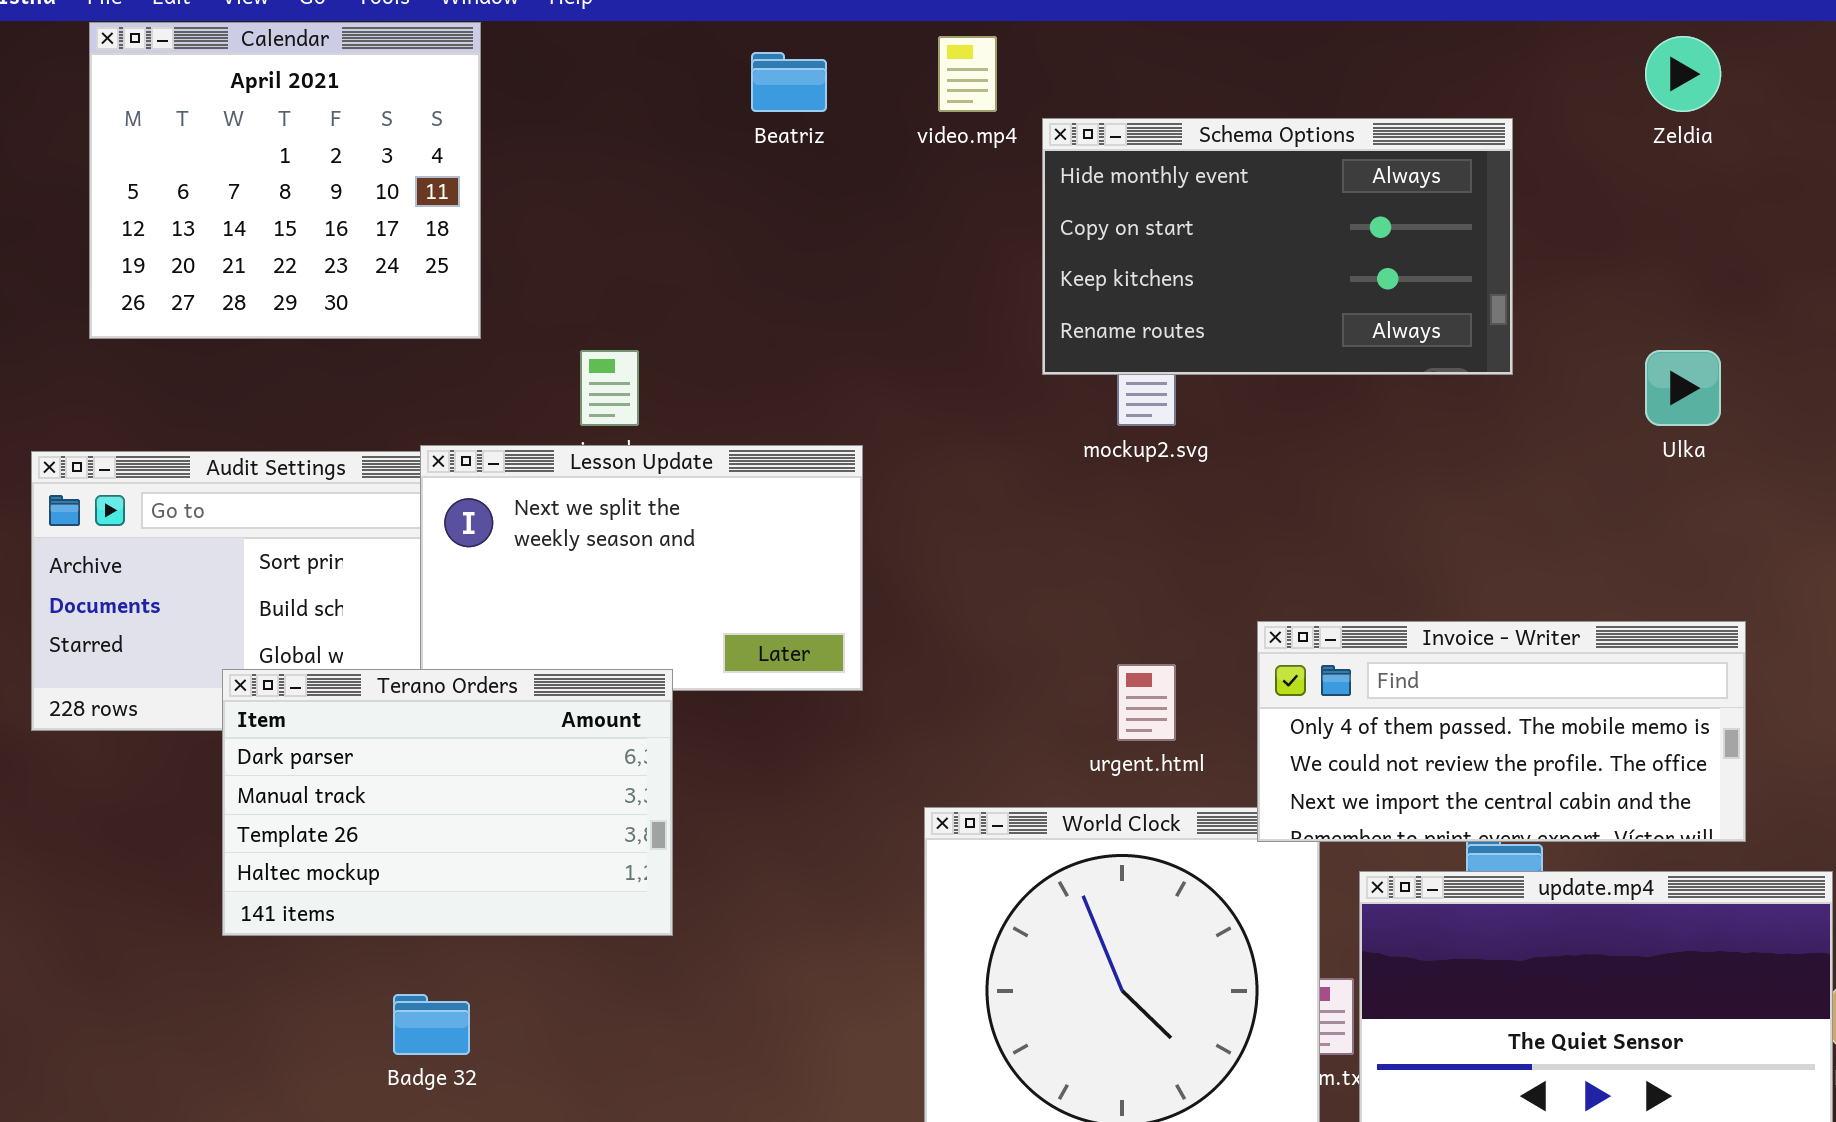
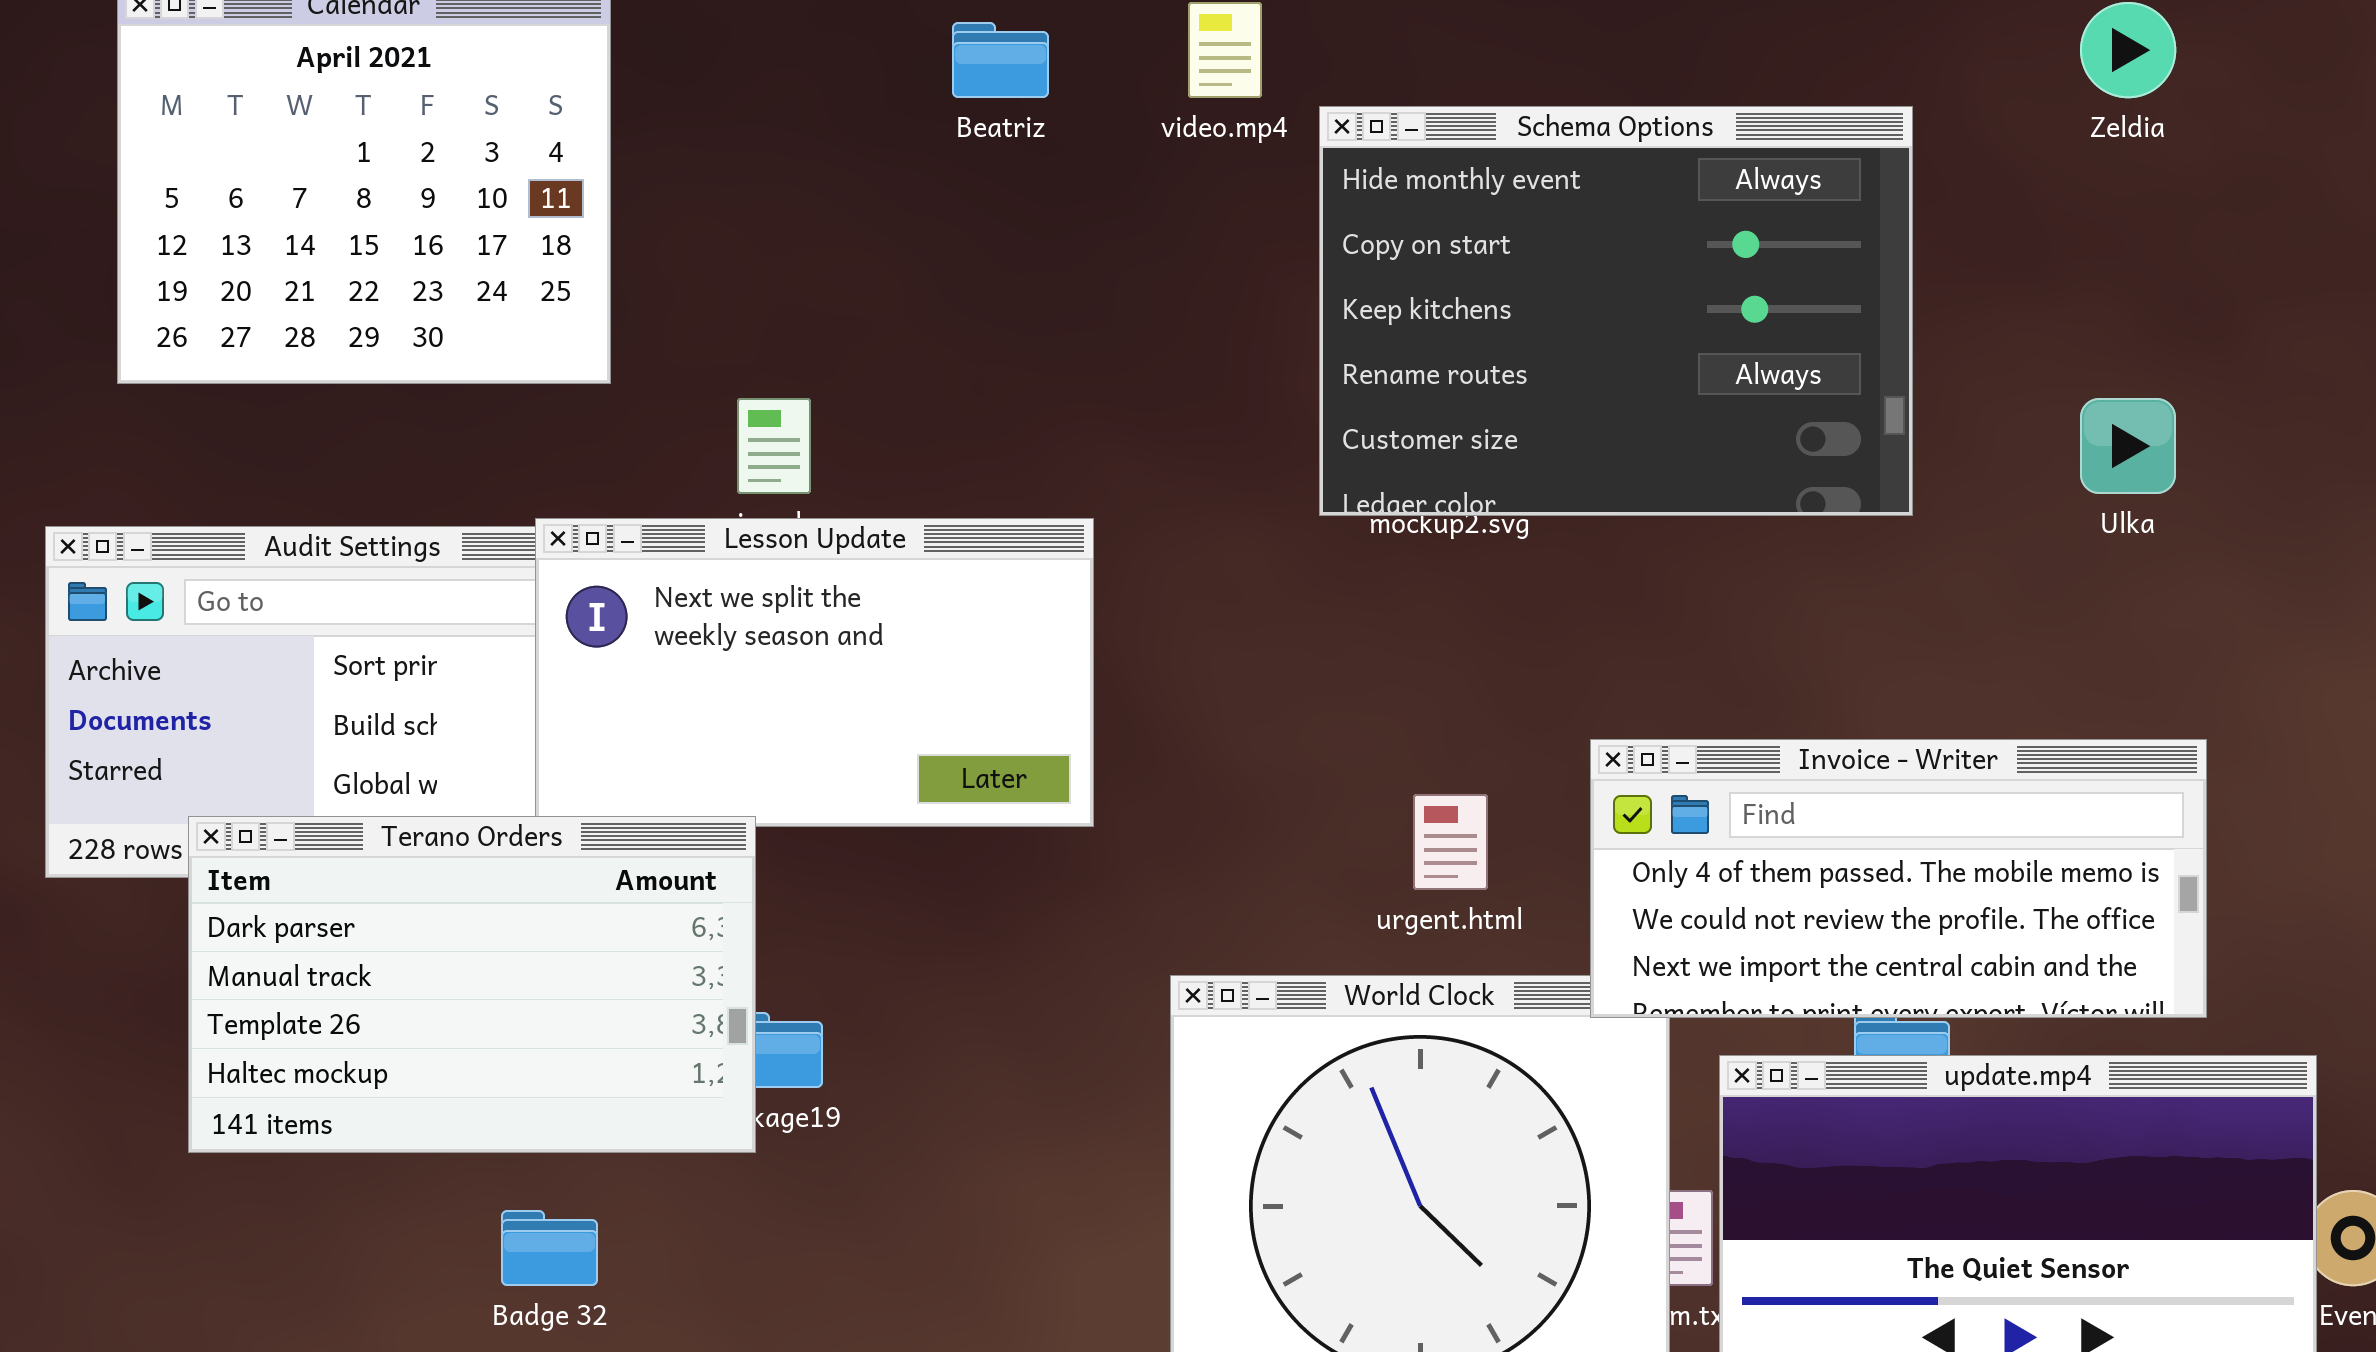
Schema Options: [1042,118,1513,375] -> [1319,106,1913,516], resized
Terano Orders: [222,669,673,936] -> [188,816,756,1153], moved

